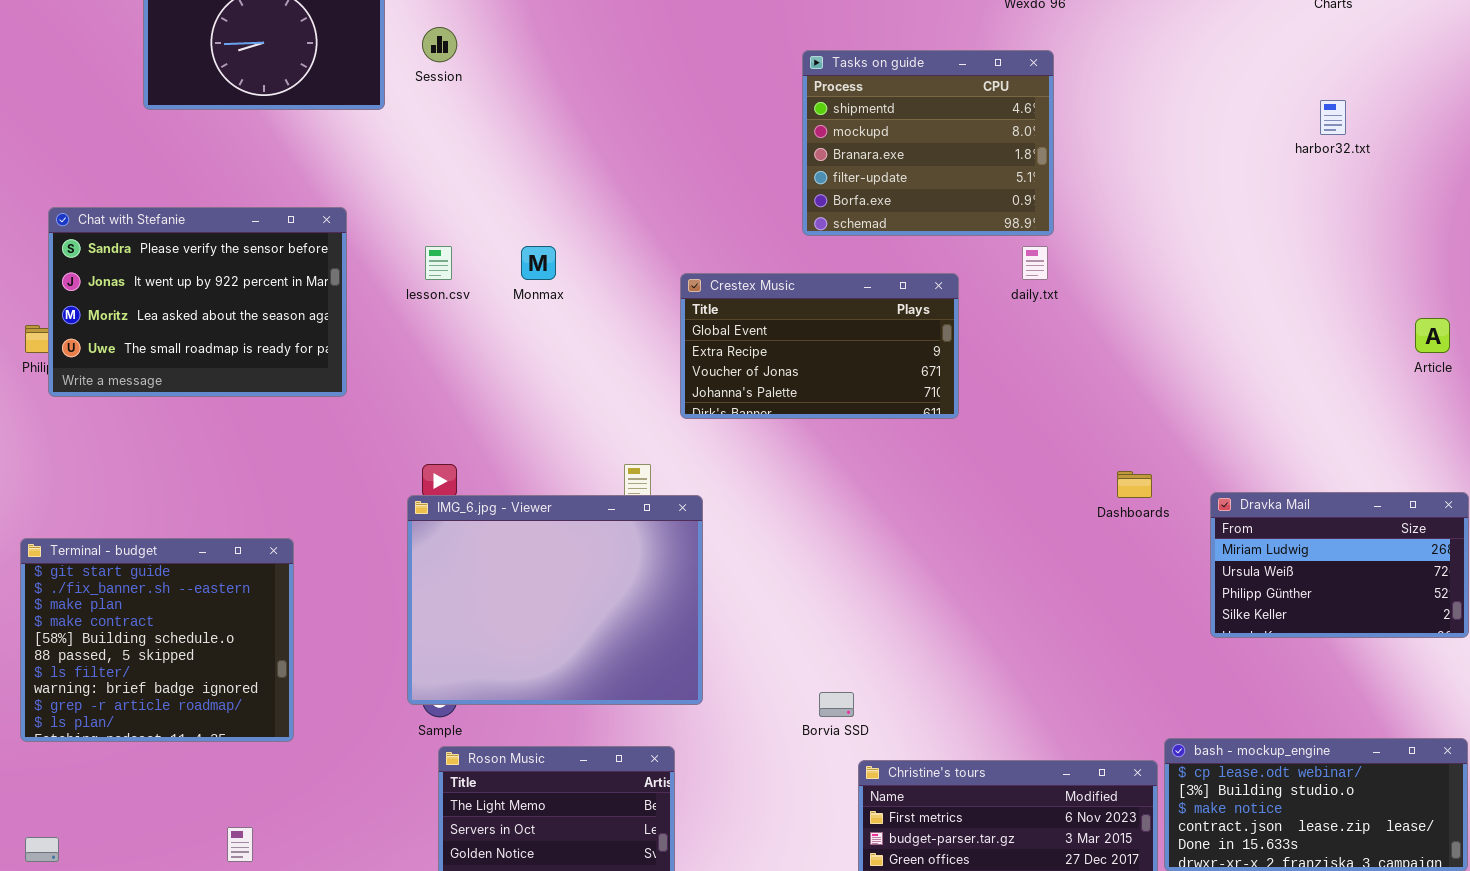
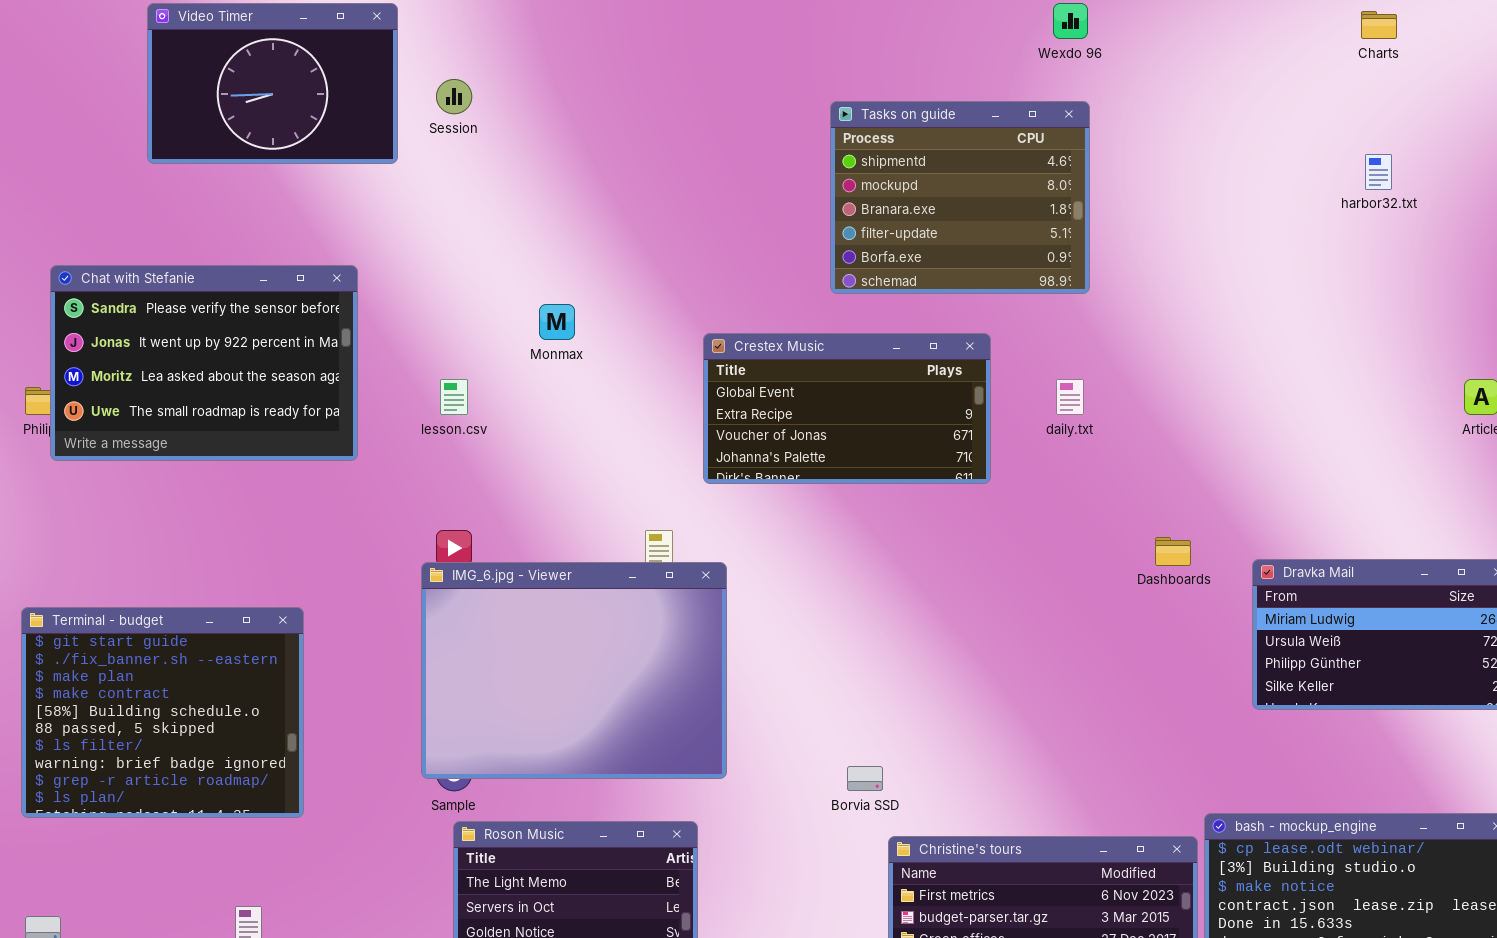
lesson.csv: [425,246,452,280] -> [440,379,468,415], moved
daily.txt: [1022,246,1048,280] -> [1056,379,1084,415], moved

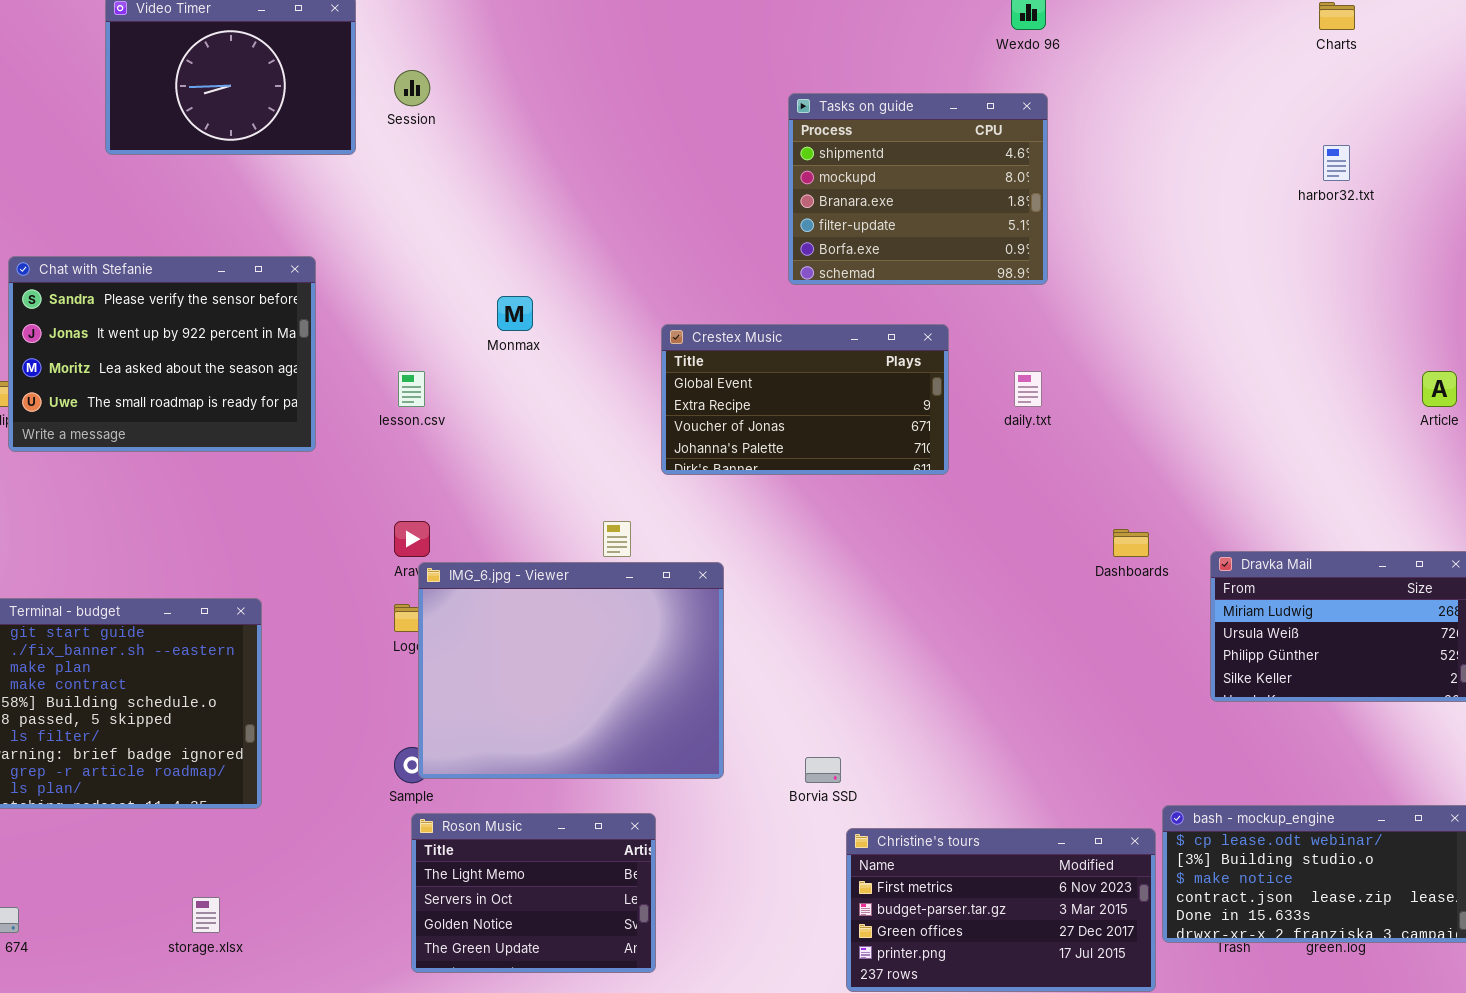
IMG_6.jpg - Viewer: [421,562,727,779] -> [418,562,724,779], moved

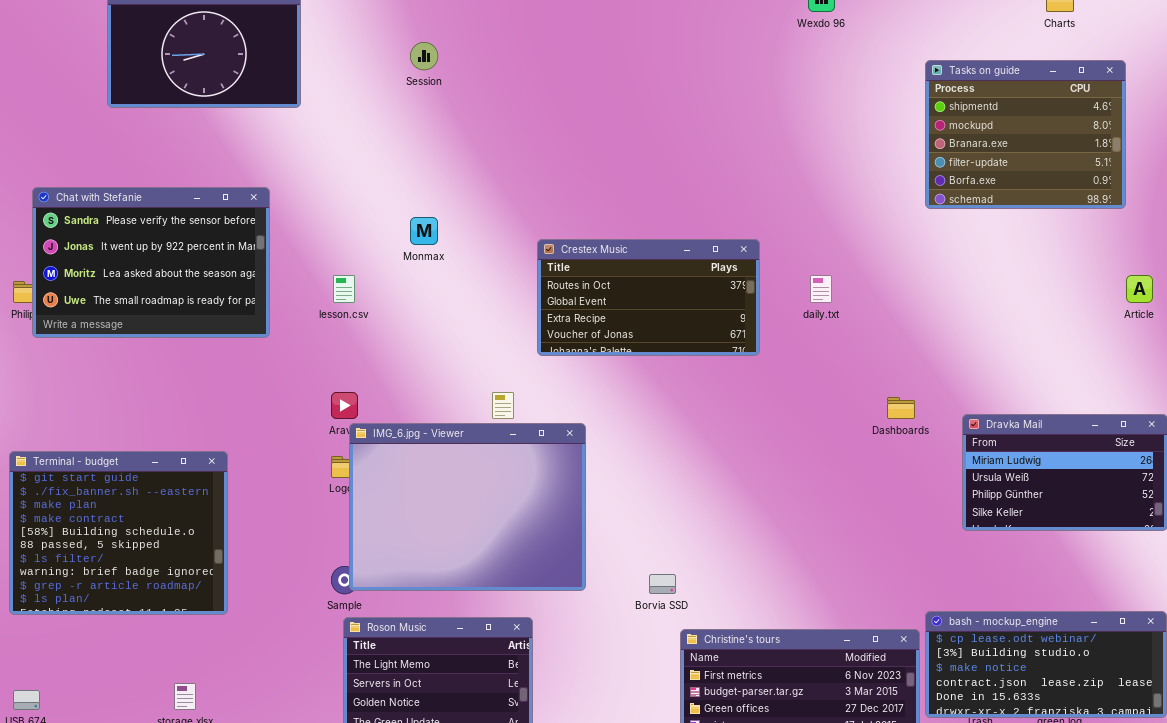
Session: [394,70,430,106] -> [410,42,438,70], moved
Tasks on guide: [788,93,1048,285] -> [925,60,1126,209], moved
Crestex Music: [661,324,949,475] -> [537,239,760,356], scrolled up 1 row

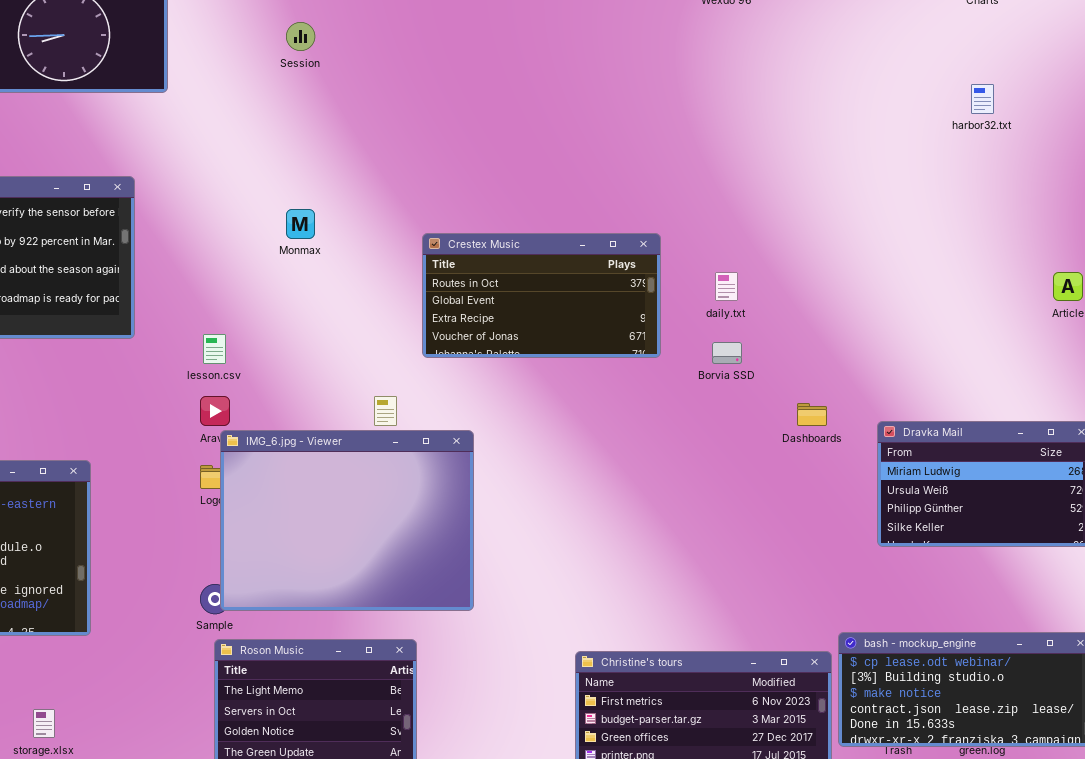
Tasks on guide: [925,60,1126,209] -> none, closed
lesson.csv: [333,275,355,303] -> [203,334,226,364], moved
Borvia SSD: [649,574,676,594] -> [712,342,742,364], moved

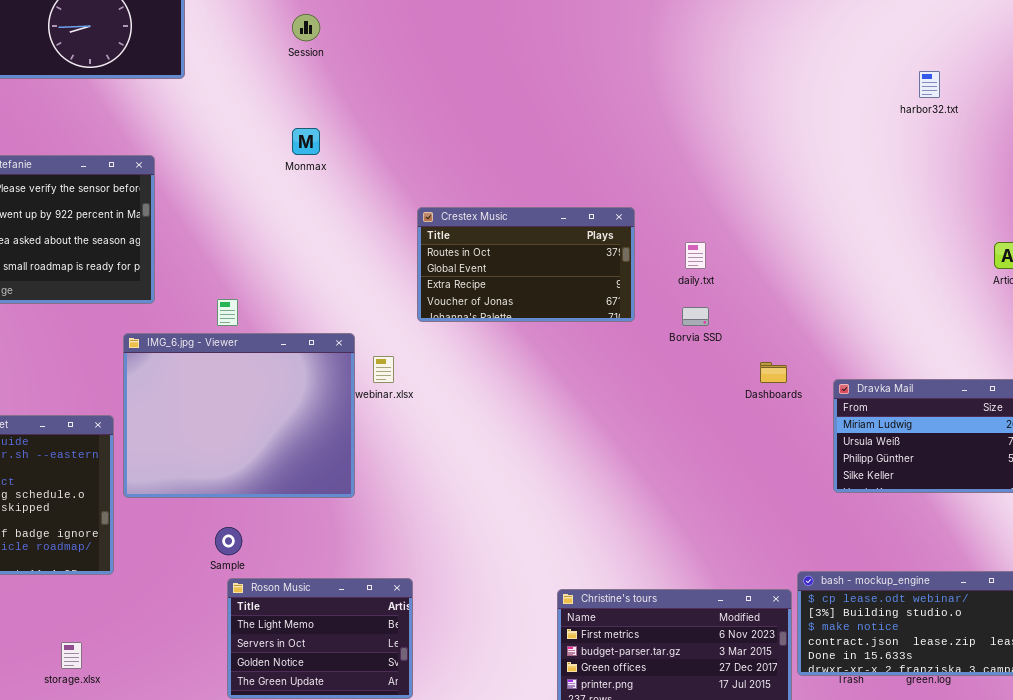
Monmax: [286,209,315,239] -> [292,128,320,155], moved
IMG_6.jpg - Viewer: [220,430,474,611] -> [123,333,355,498], moved

